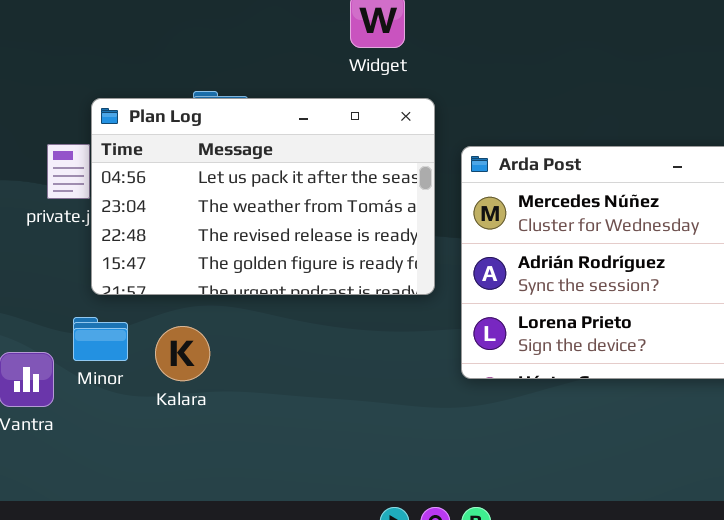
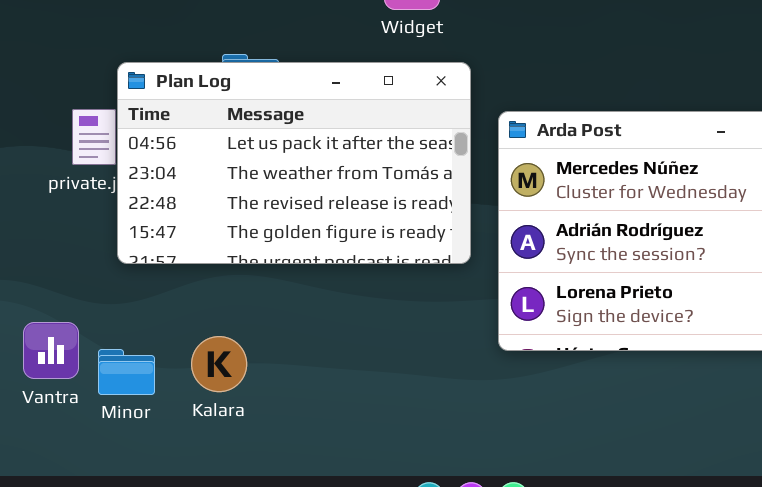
Minor: [73,317,128,361] -> [98,349,155,395], moved
Kalara: [155,326,210,381] -> [191,336,247,392], moved

